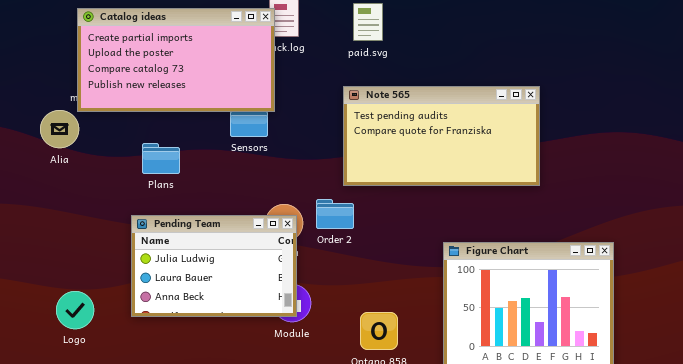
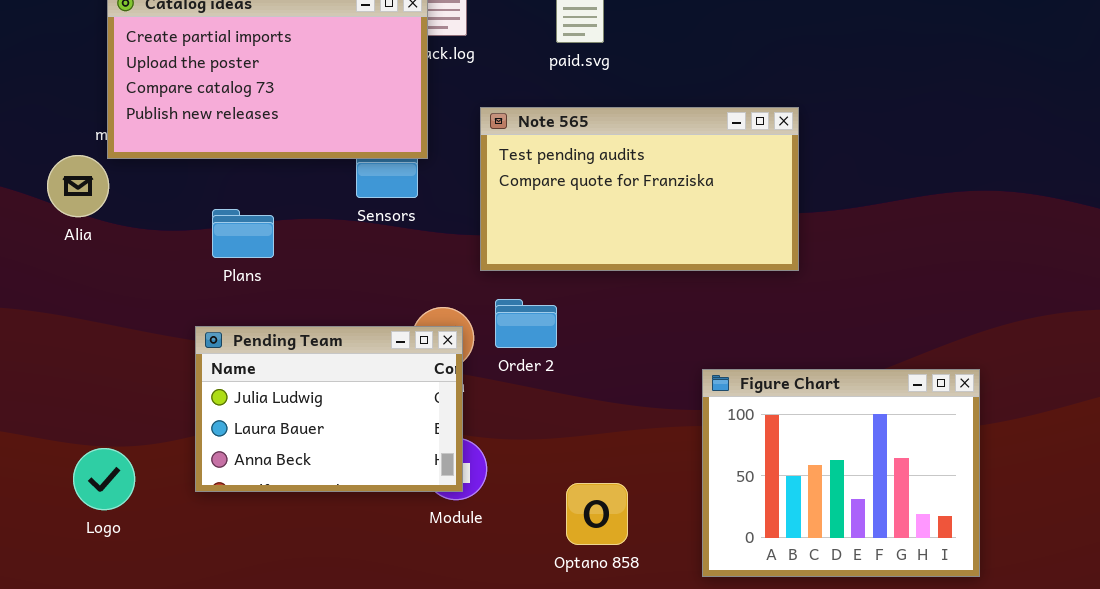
Note 565: [343,86,540,186] -> [480,107,799,271], moved

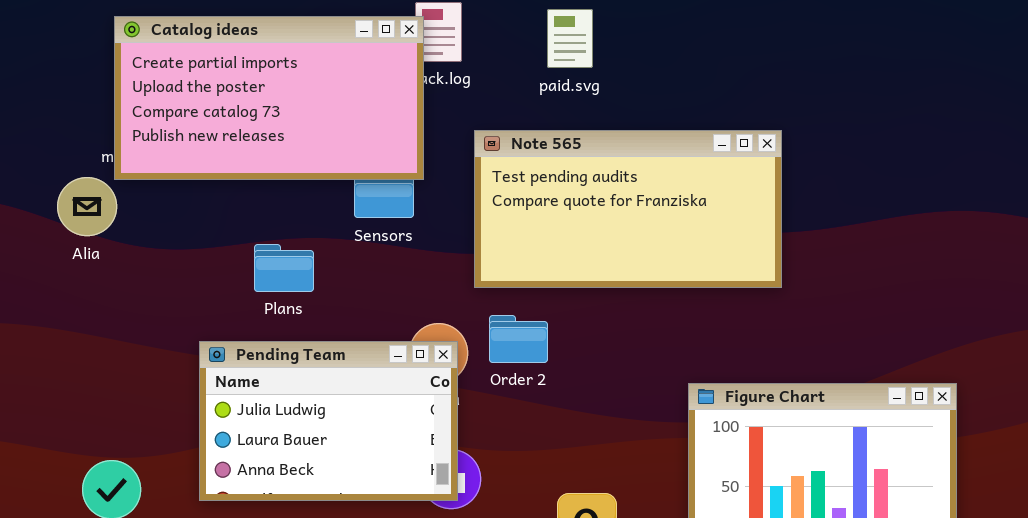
Plans: [212,209,274,258] -> [254,244,314,292], moved

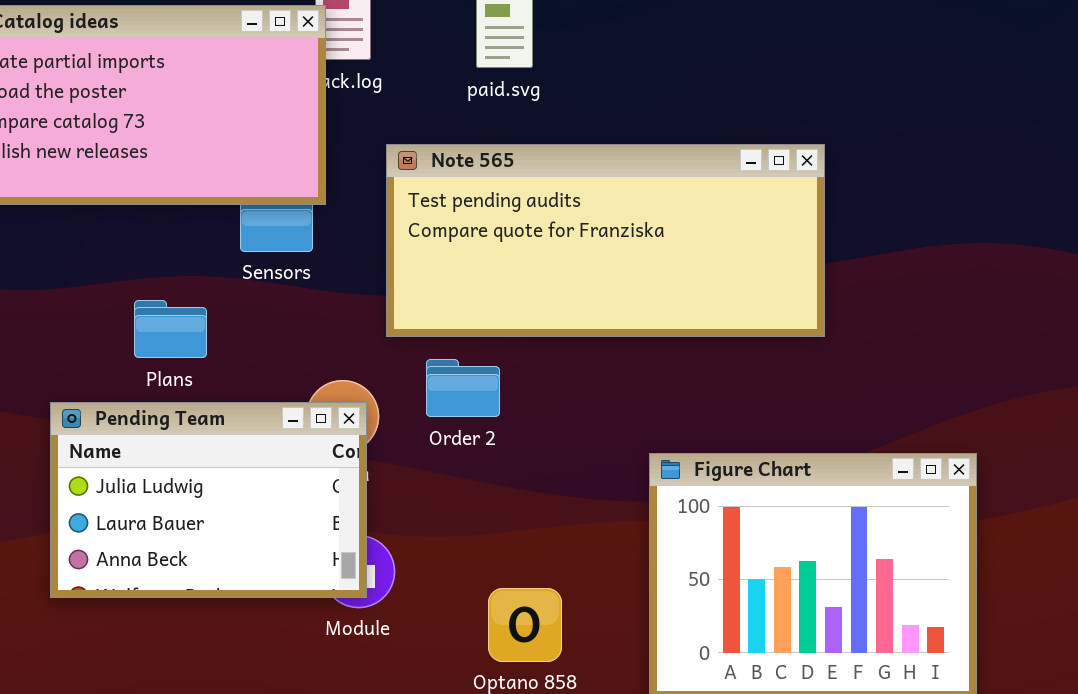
Note 565: [474,130,782,288] -> [386,144,825,337], resized
Plans: [254,244,314,292] -> [134,300,207,358], moved
Order 2: [489,315,548,363] -> [426,359,500,417], moved

